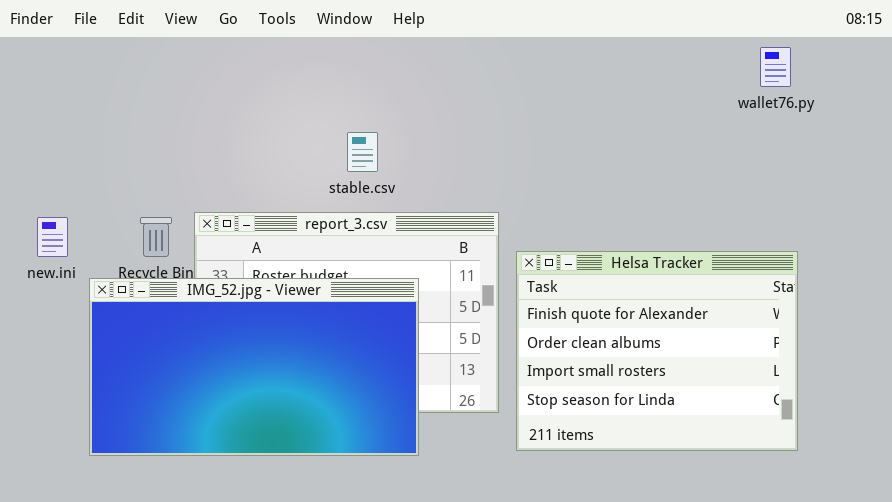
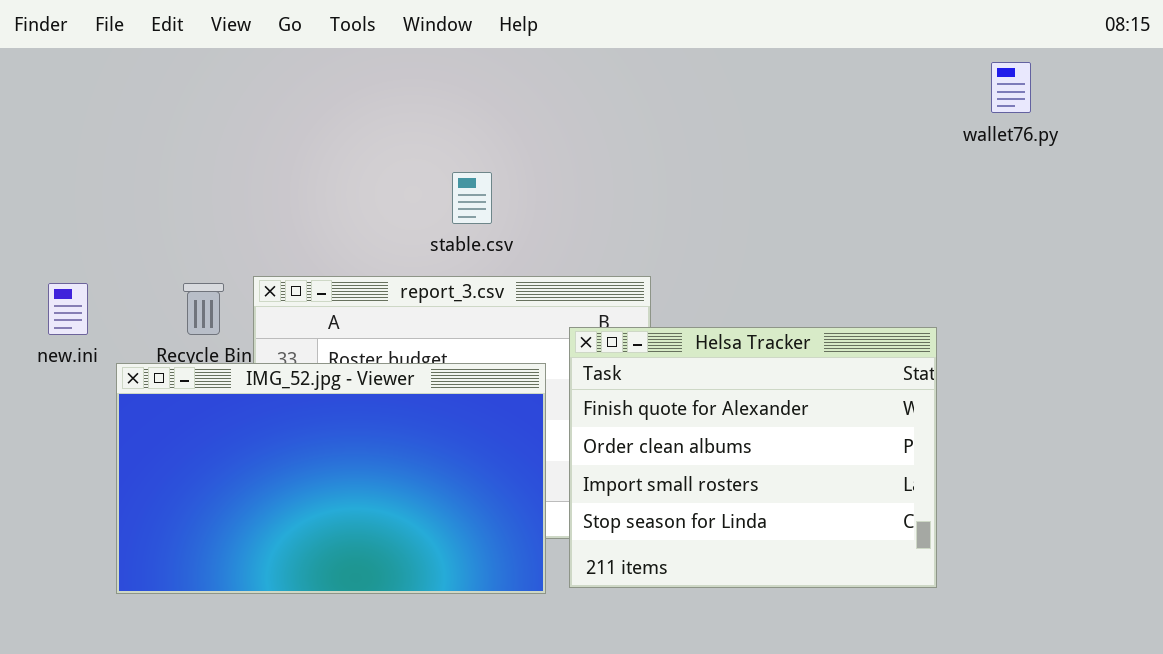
Helsa Tracker: [516,251,798,451] -> [569,327,937,588], moved

